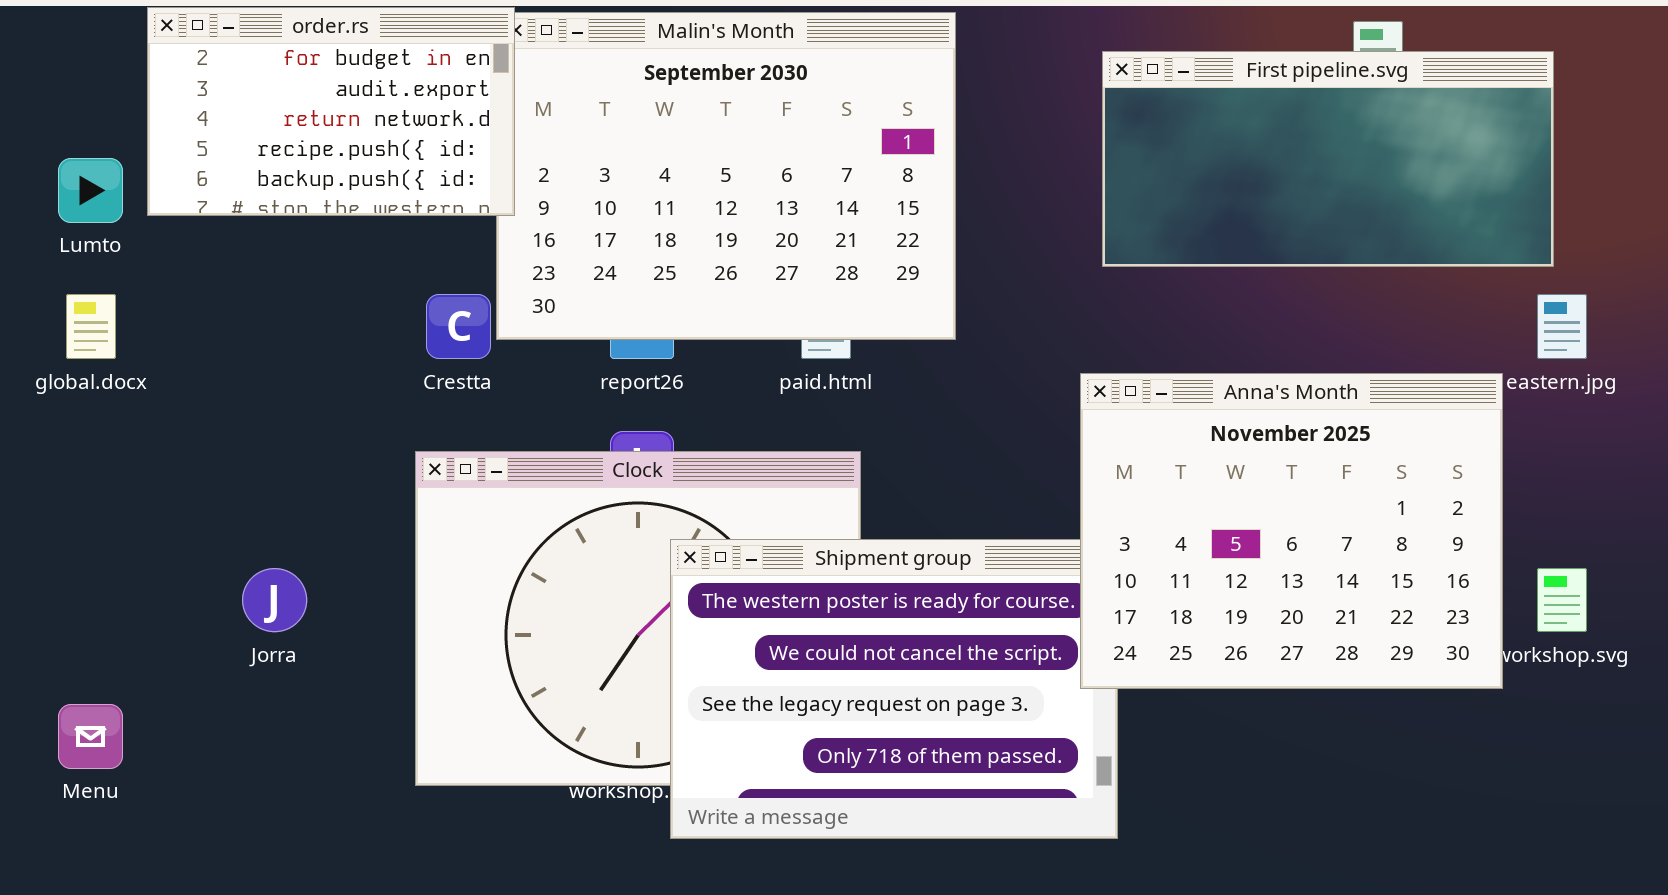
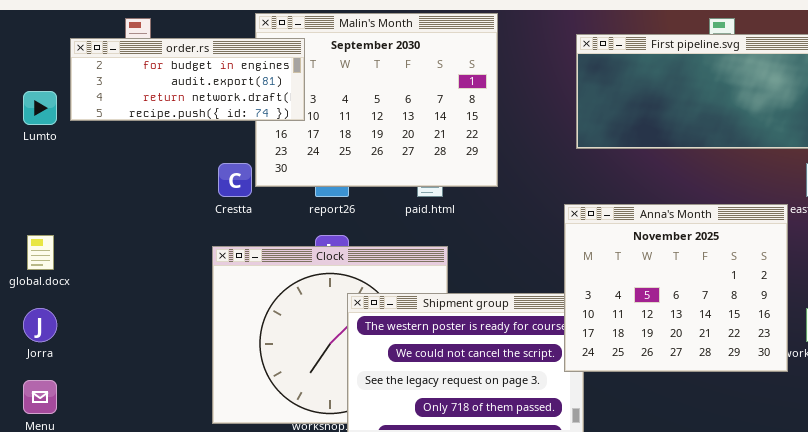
order.rs: [147,7,515,216] -> [70,38,305,121], resized
global.docx: [66,294,116,359] -> [27,235,54,270], moved
Jorra: [242,568,307,632] -> [23,308,57,342], moved

